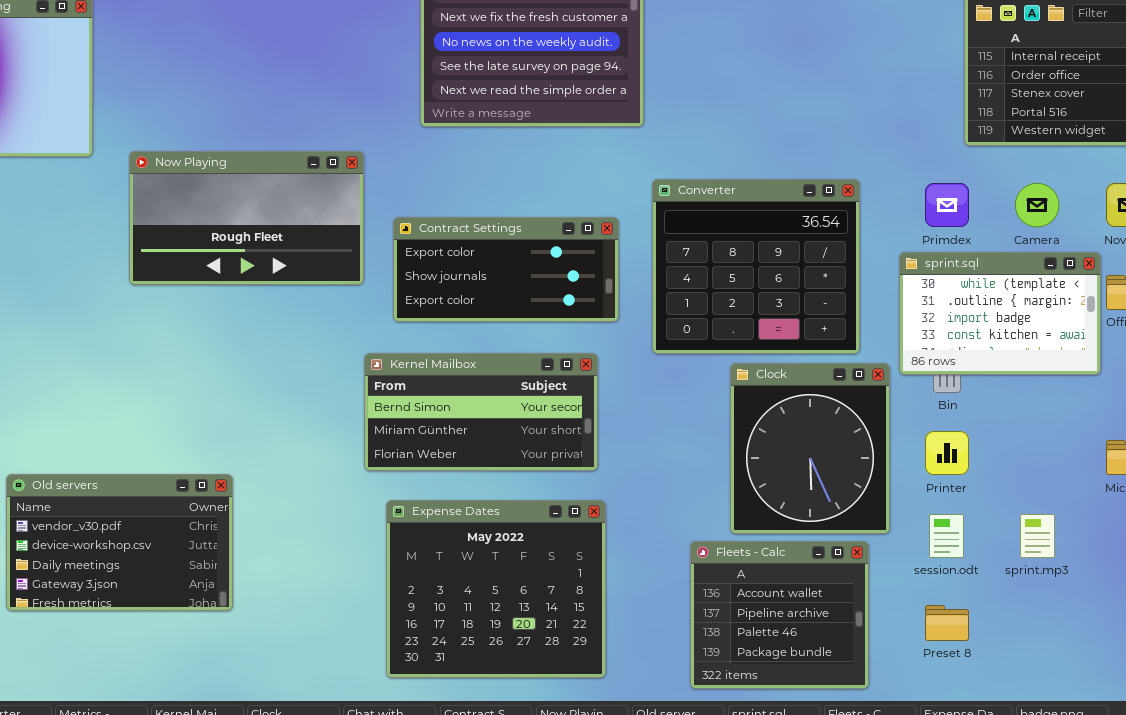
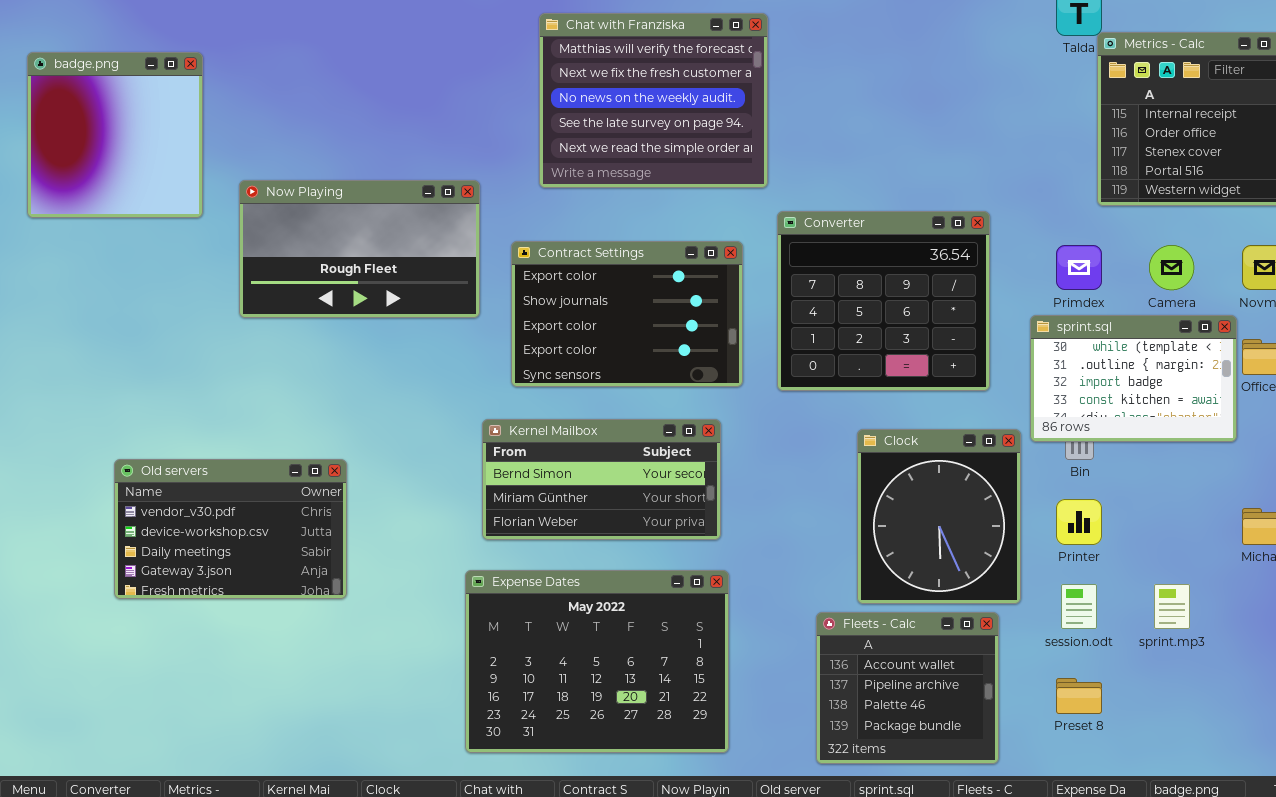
Now Playing: [129,151,364,285] -> [239,180,480,318], moved
Converter: [652,179,860,354] -> [777,211,990,391], moved
Contract Settings: [393,217,619,322] -> [511,241,743,387], resized
Old servers: [6,474,233,611] -> [114,459,347,599], moved
Expense Dates: [386,500,606,678] -> [465,570,729,753], resized

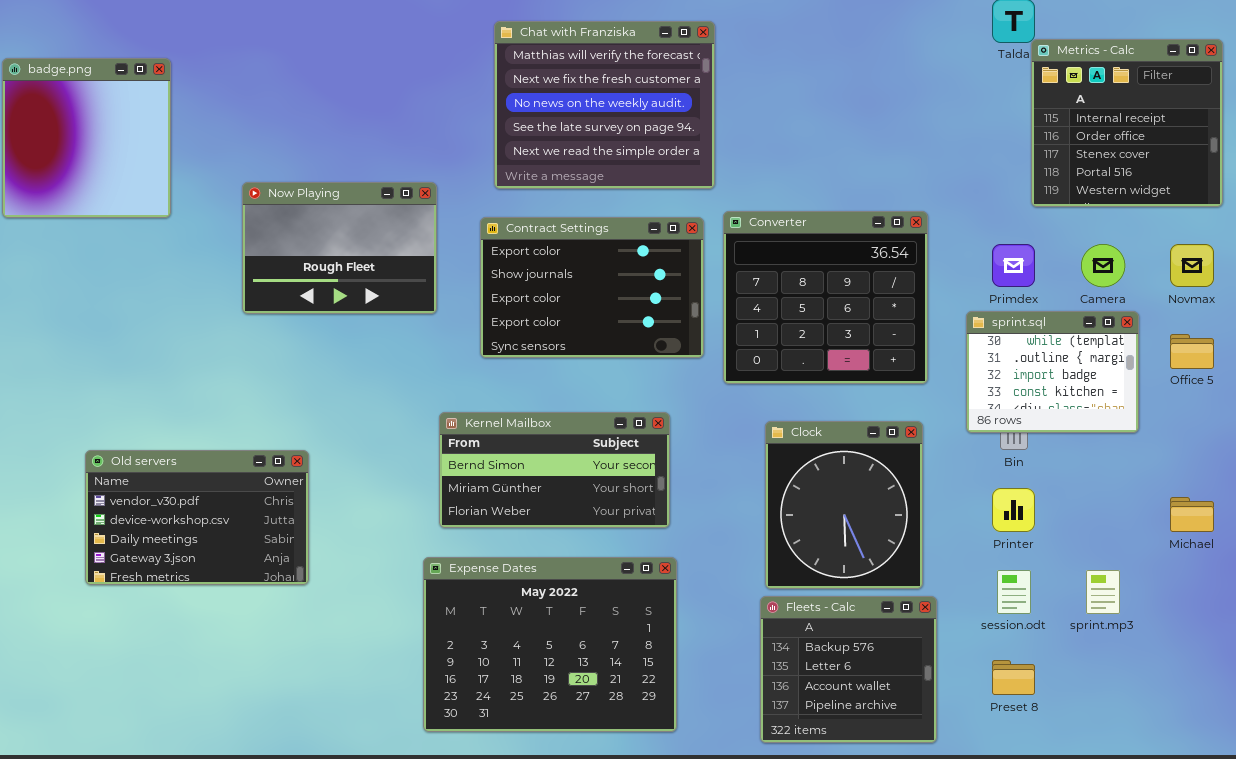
Now Playing: [239,180,480,318] -> [242,182,437,314], resized
Contract Settings: [511,241,743,387] -> [480,217,704,358], moved
sprint.sql: [1030,315,1237,442] -> [966,311,1139,433], resized
Clock: [857,429,1021,604] -> [765,421,923,589], moved
Fleets - Calc: [816,612,999,764] -> [760,596,937,743], scrolled up 2 rows

